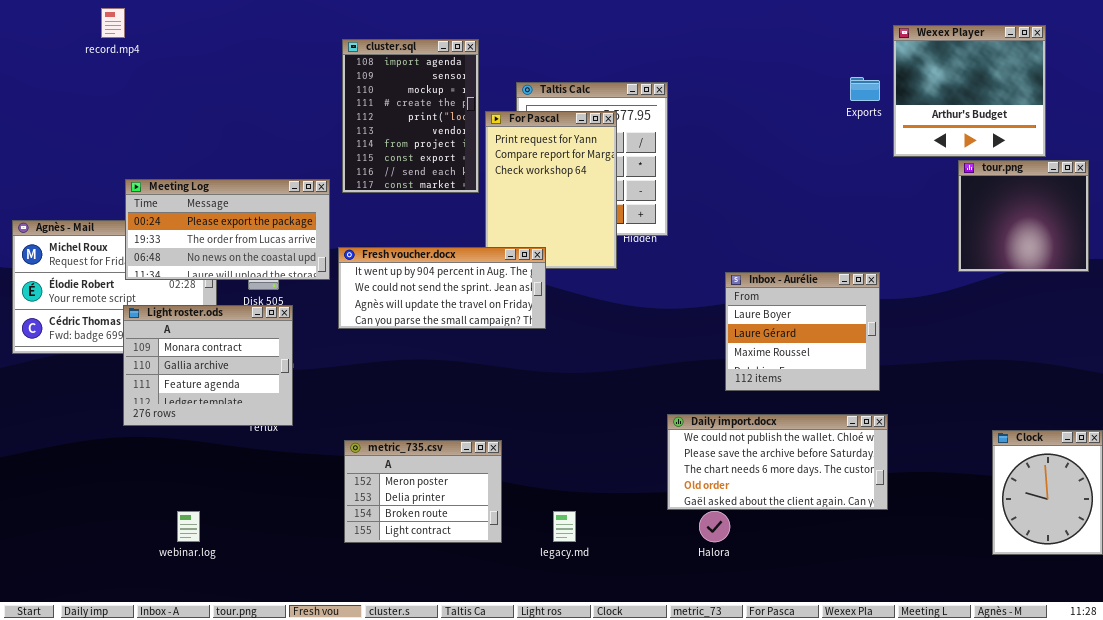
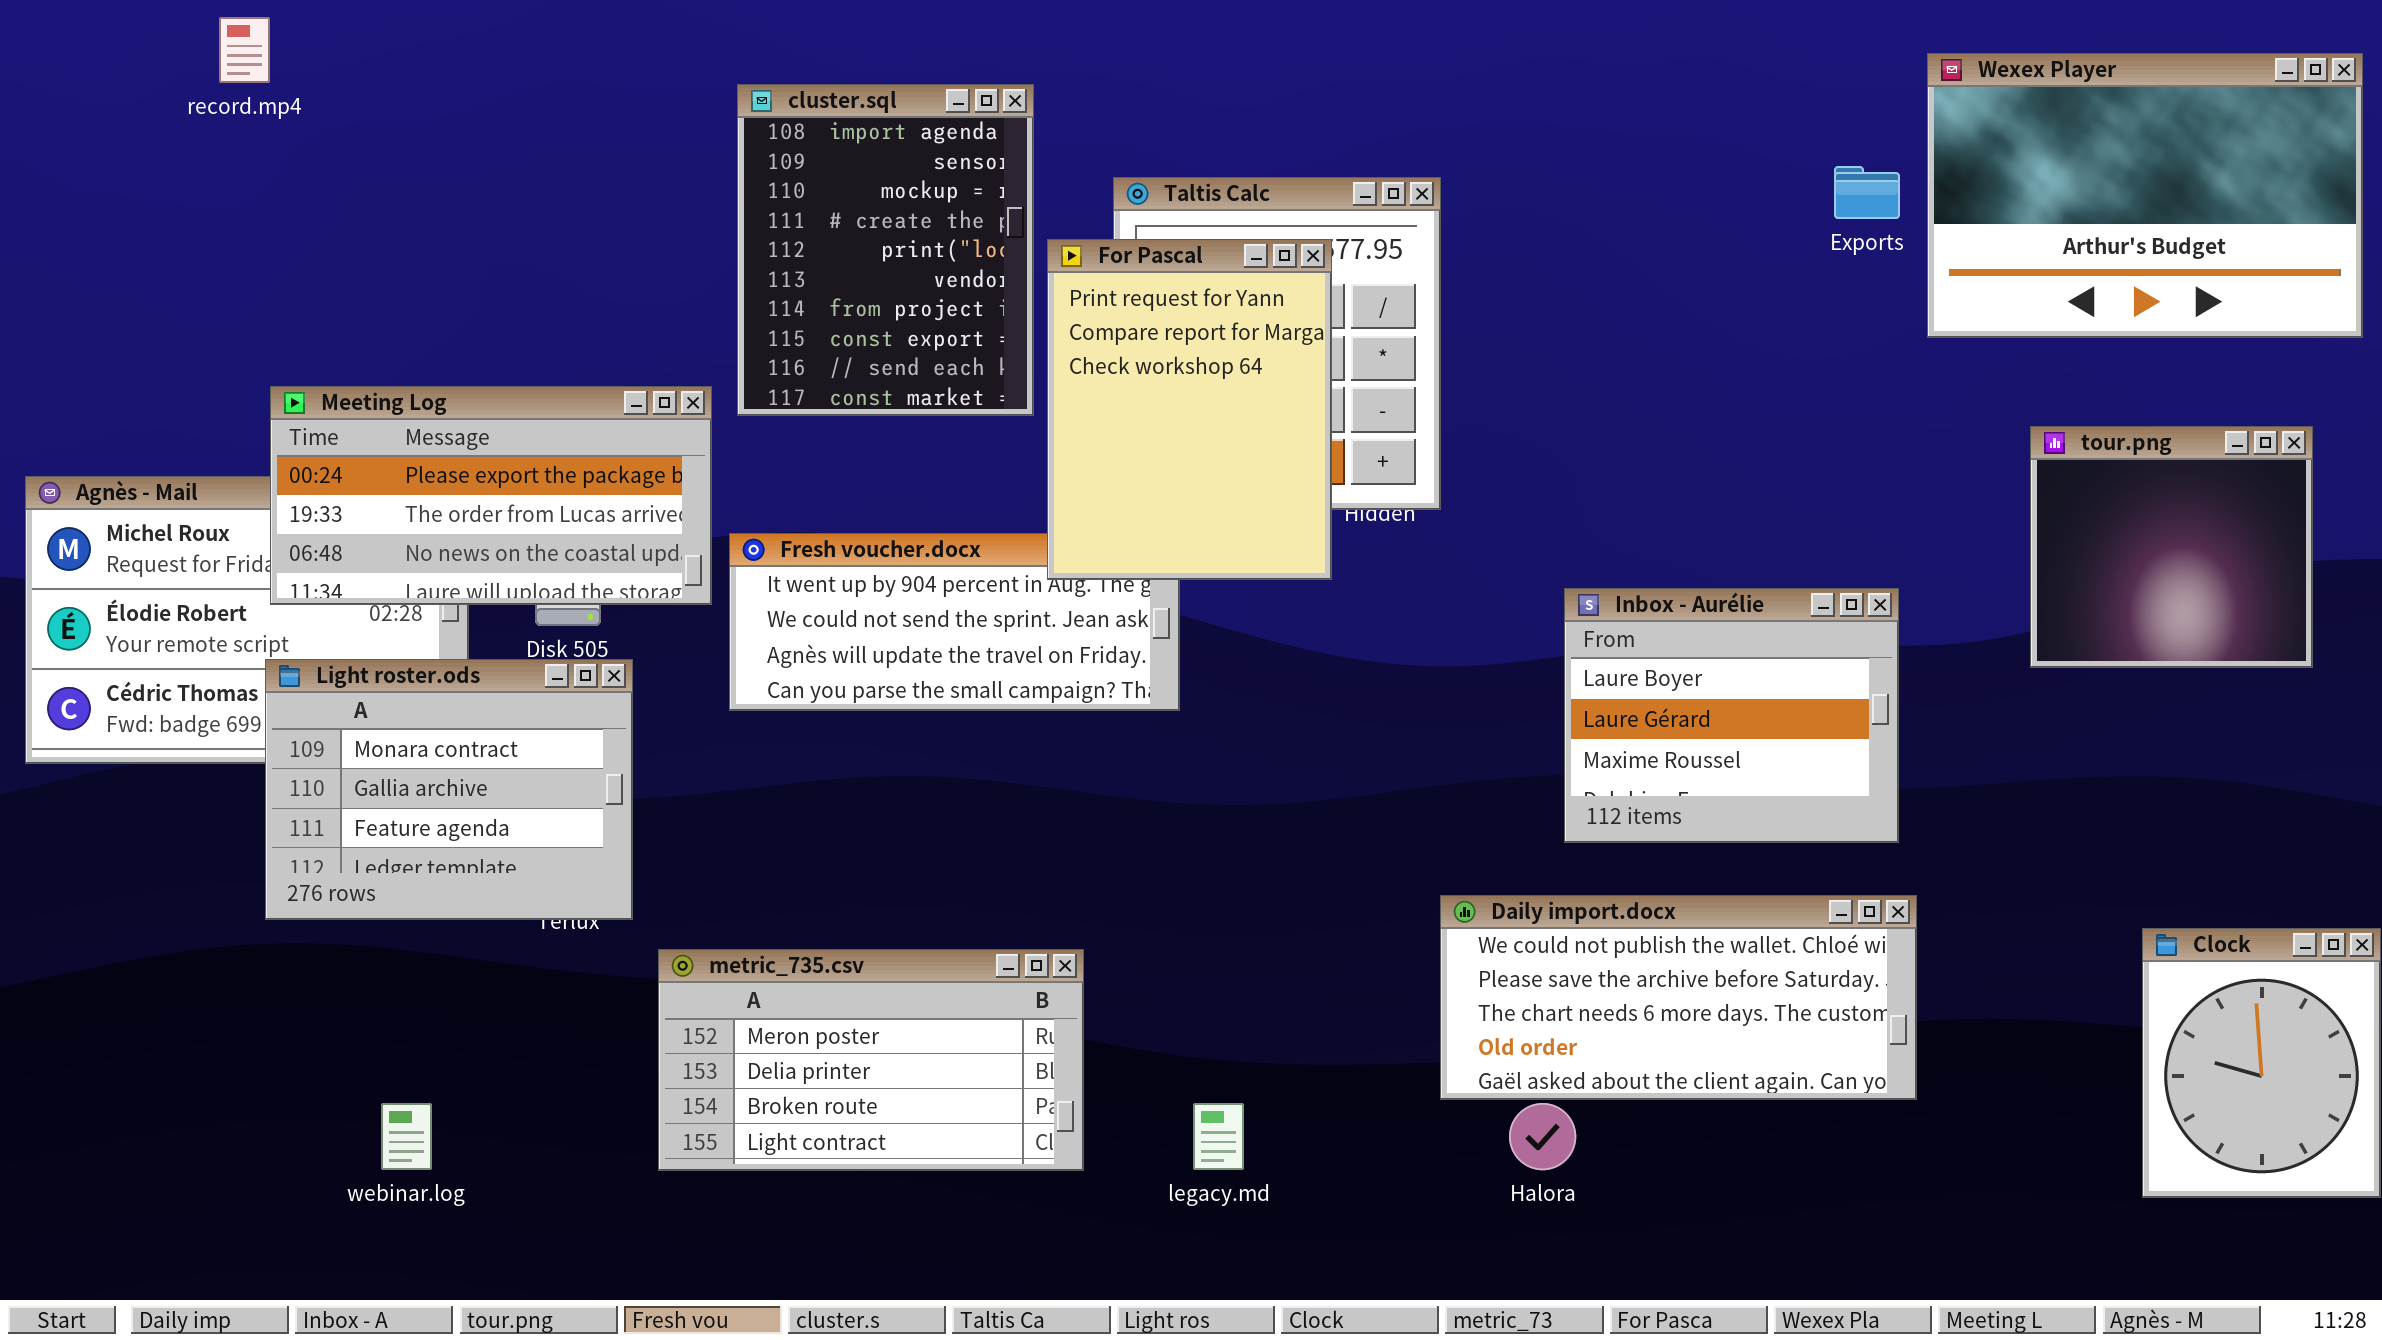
Wexex Player: [893,25,1046,157] -> [1927,53,2363,338], resized
For Pascal: [485,111,617,269] -> [1047,239,1332,580], raised
tour.png: [958,160,1089,272] -> [2030,426,2313,668], moved
metric_735.csv: [344,440,502,543] -> [658,949,1084,1171], resized

